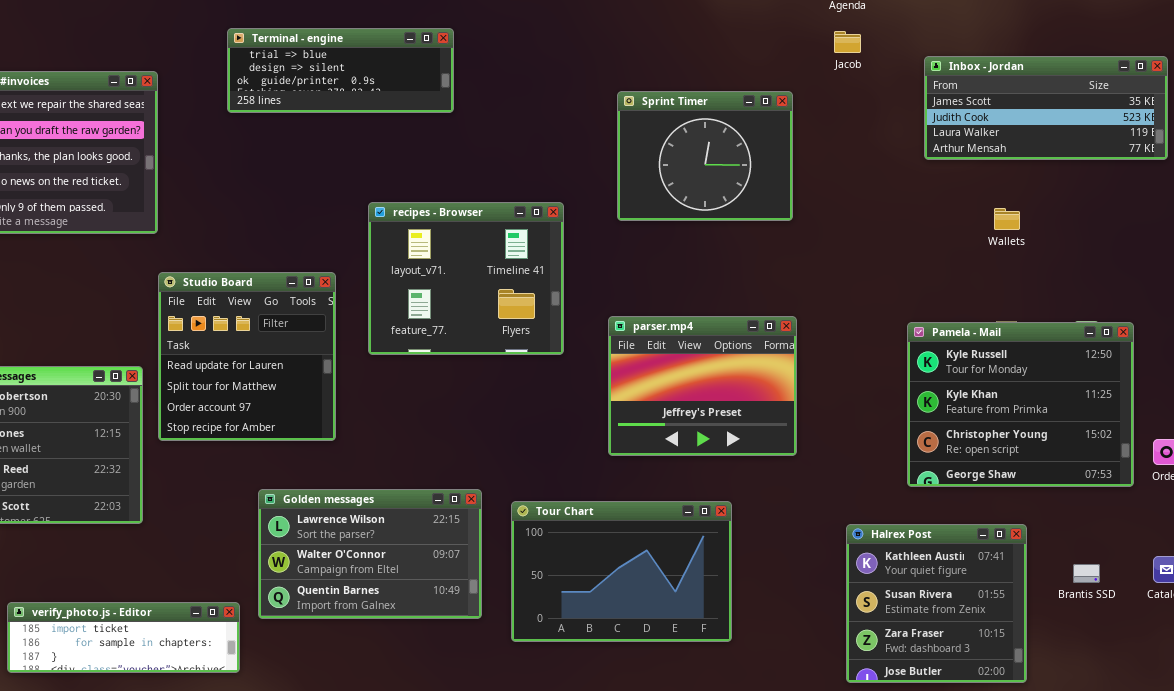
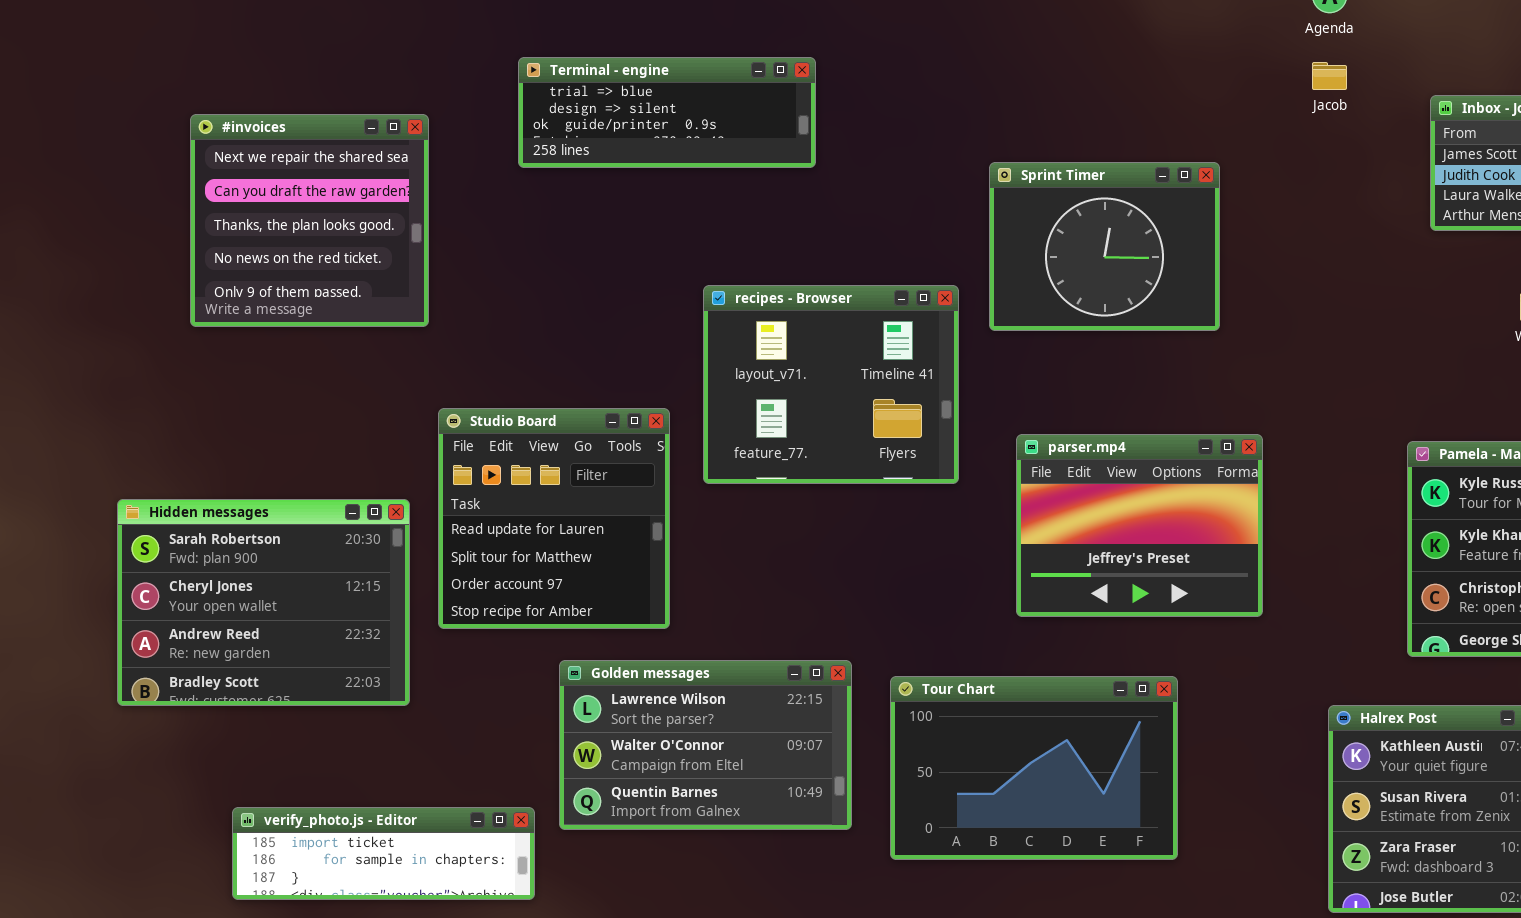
Sprint Timer: [617,91,793,221] -> [989,162,1220,331], moved
Studio Board: [158,272,336,441] -> [438,408,670,629], moved

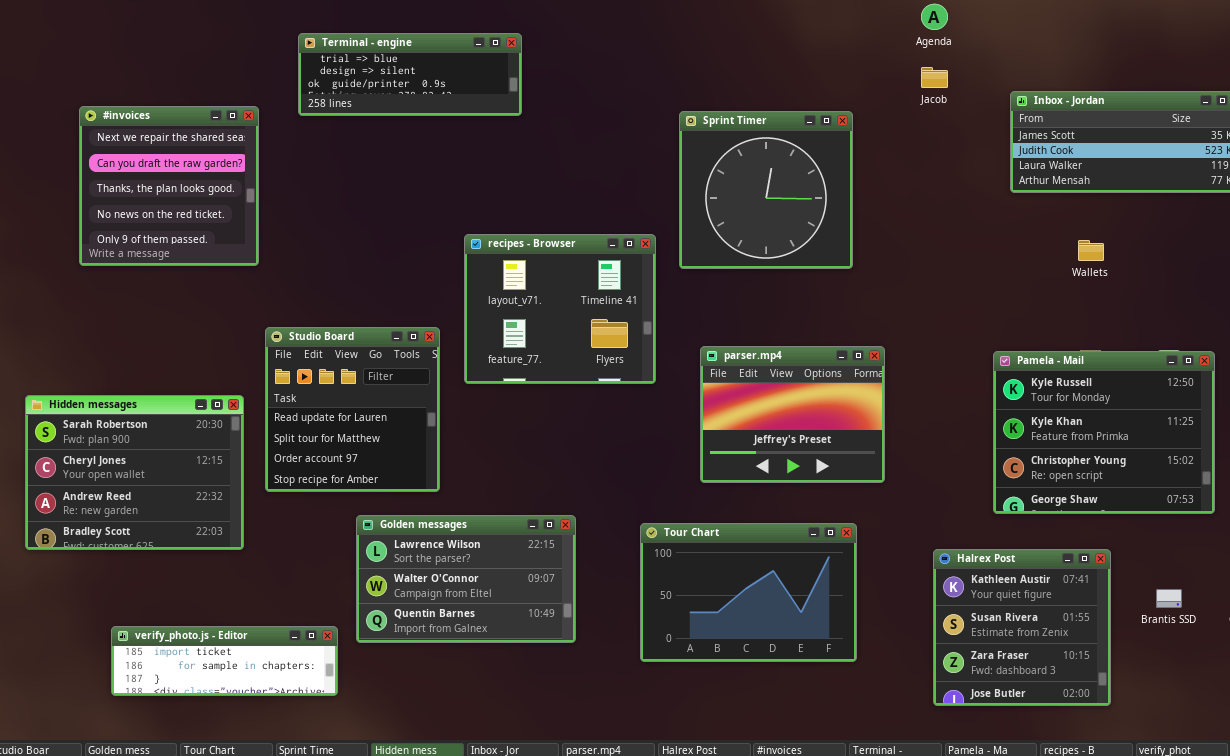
Terminal - engine: [518,57,816,168] -> [298,33,522,116], moved
Sprint Timer: [989,162,1220,331] -> [679,111,853,269], resized
Tour Chart: [890,676,1178,860] -> [640,523,857,662], moved

